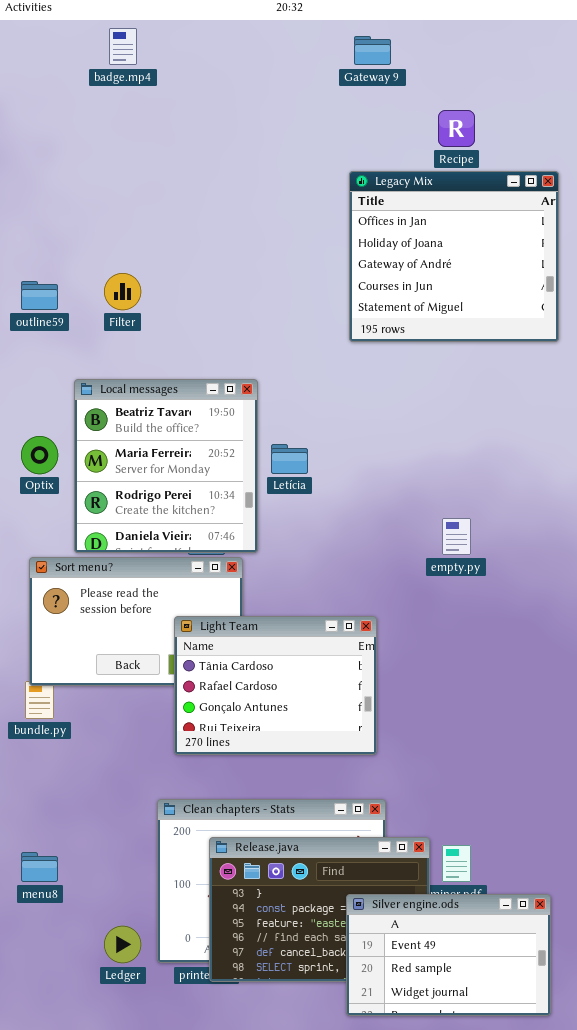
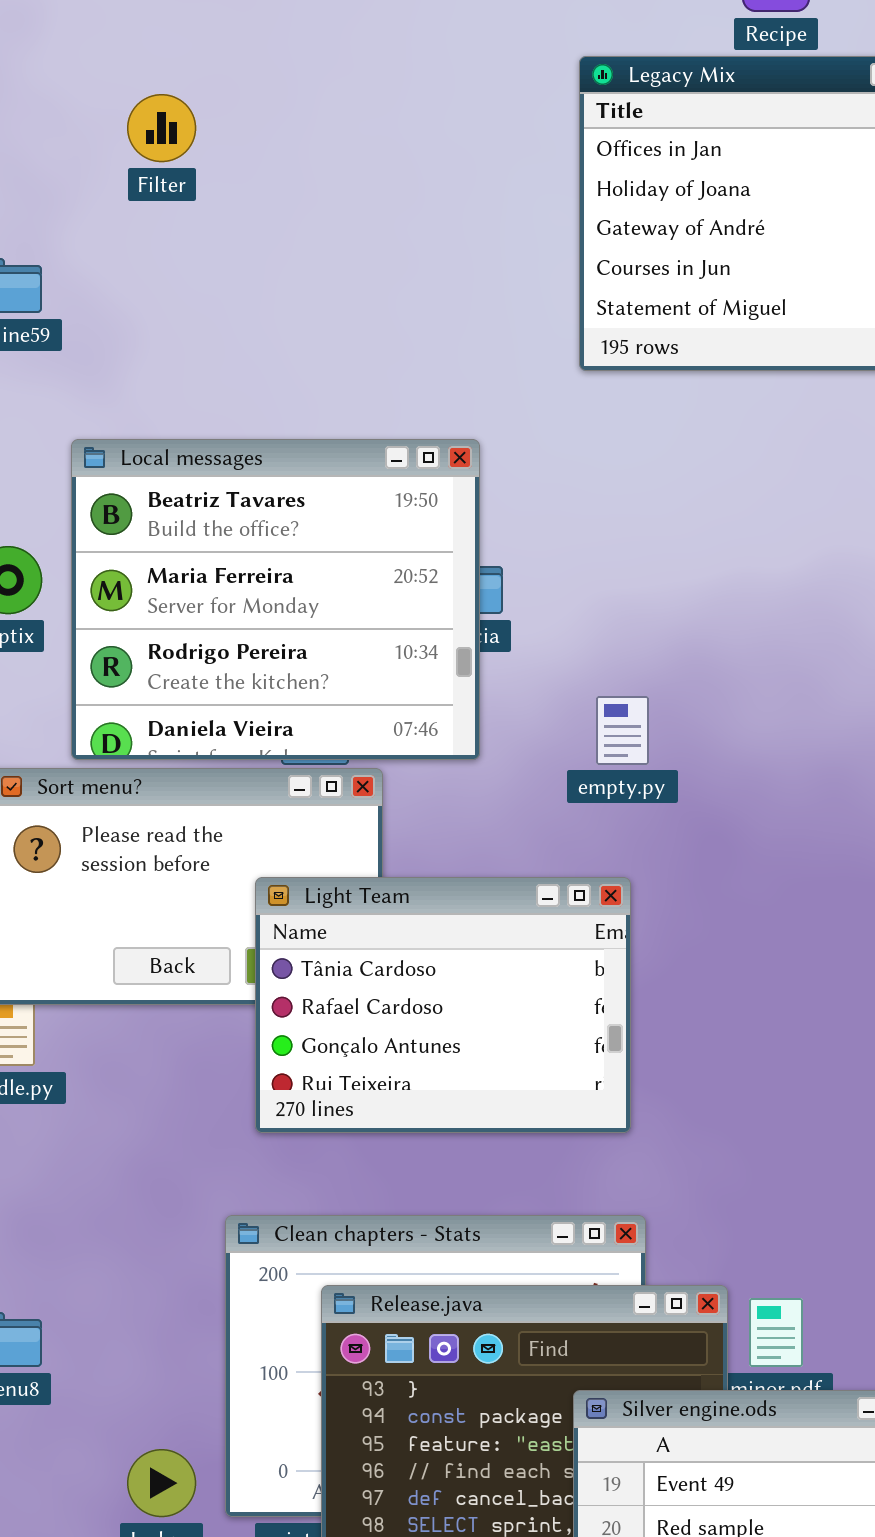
Filter: [104,273,141,310] -> [127,94,196,162], moved
Local messages: [74,379,258,553] -> [71,439,480,760], resized
empty.py: [442,518,471,555] -> [596,696,649,765], moved

